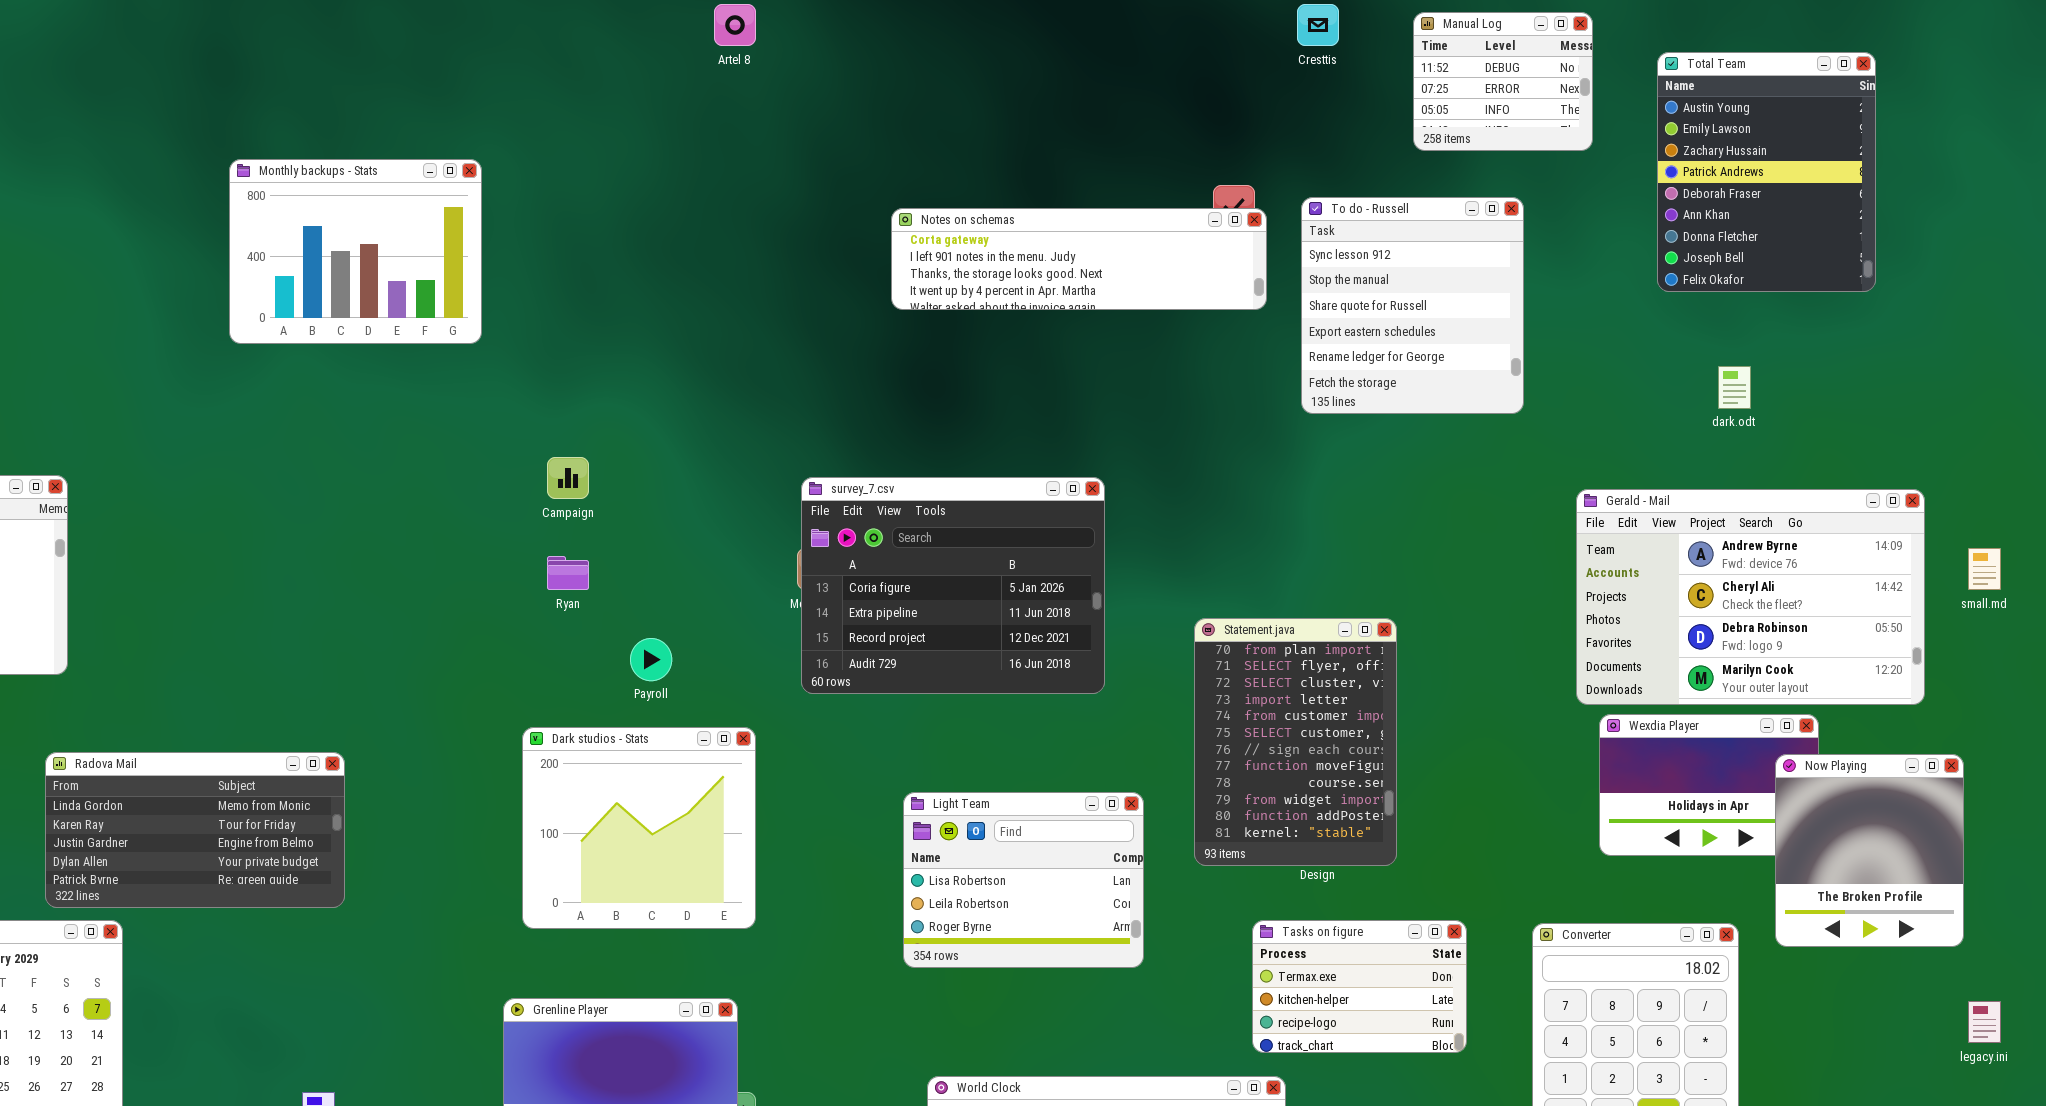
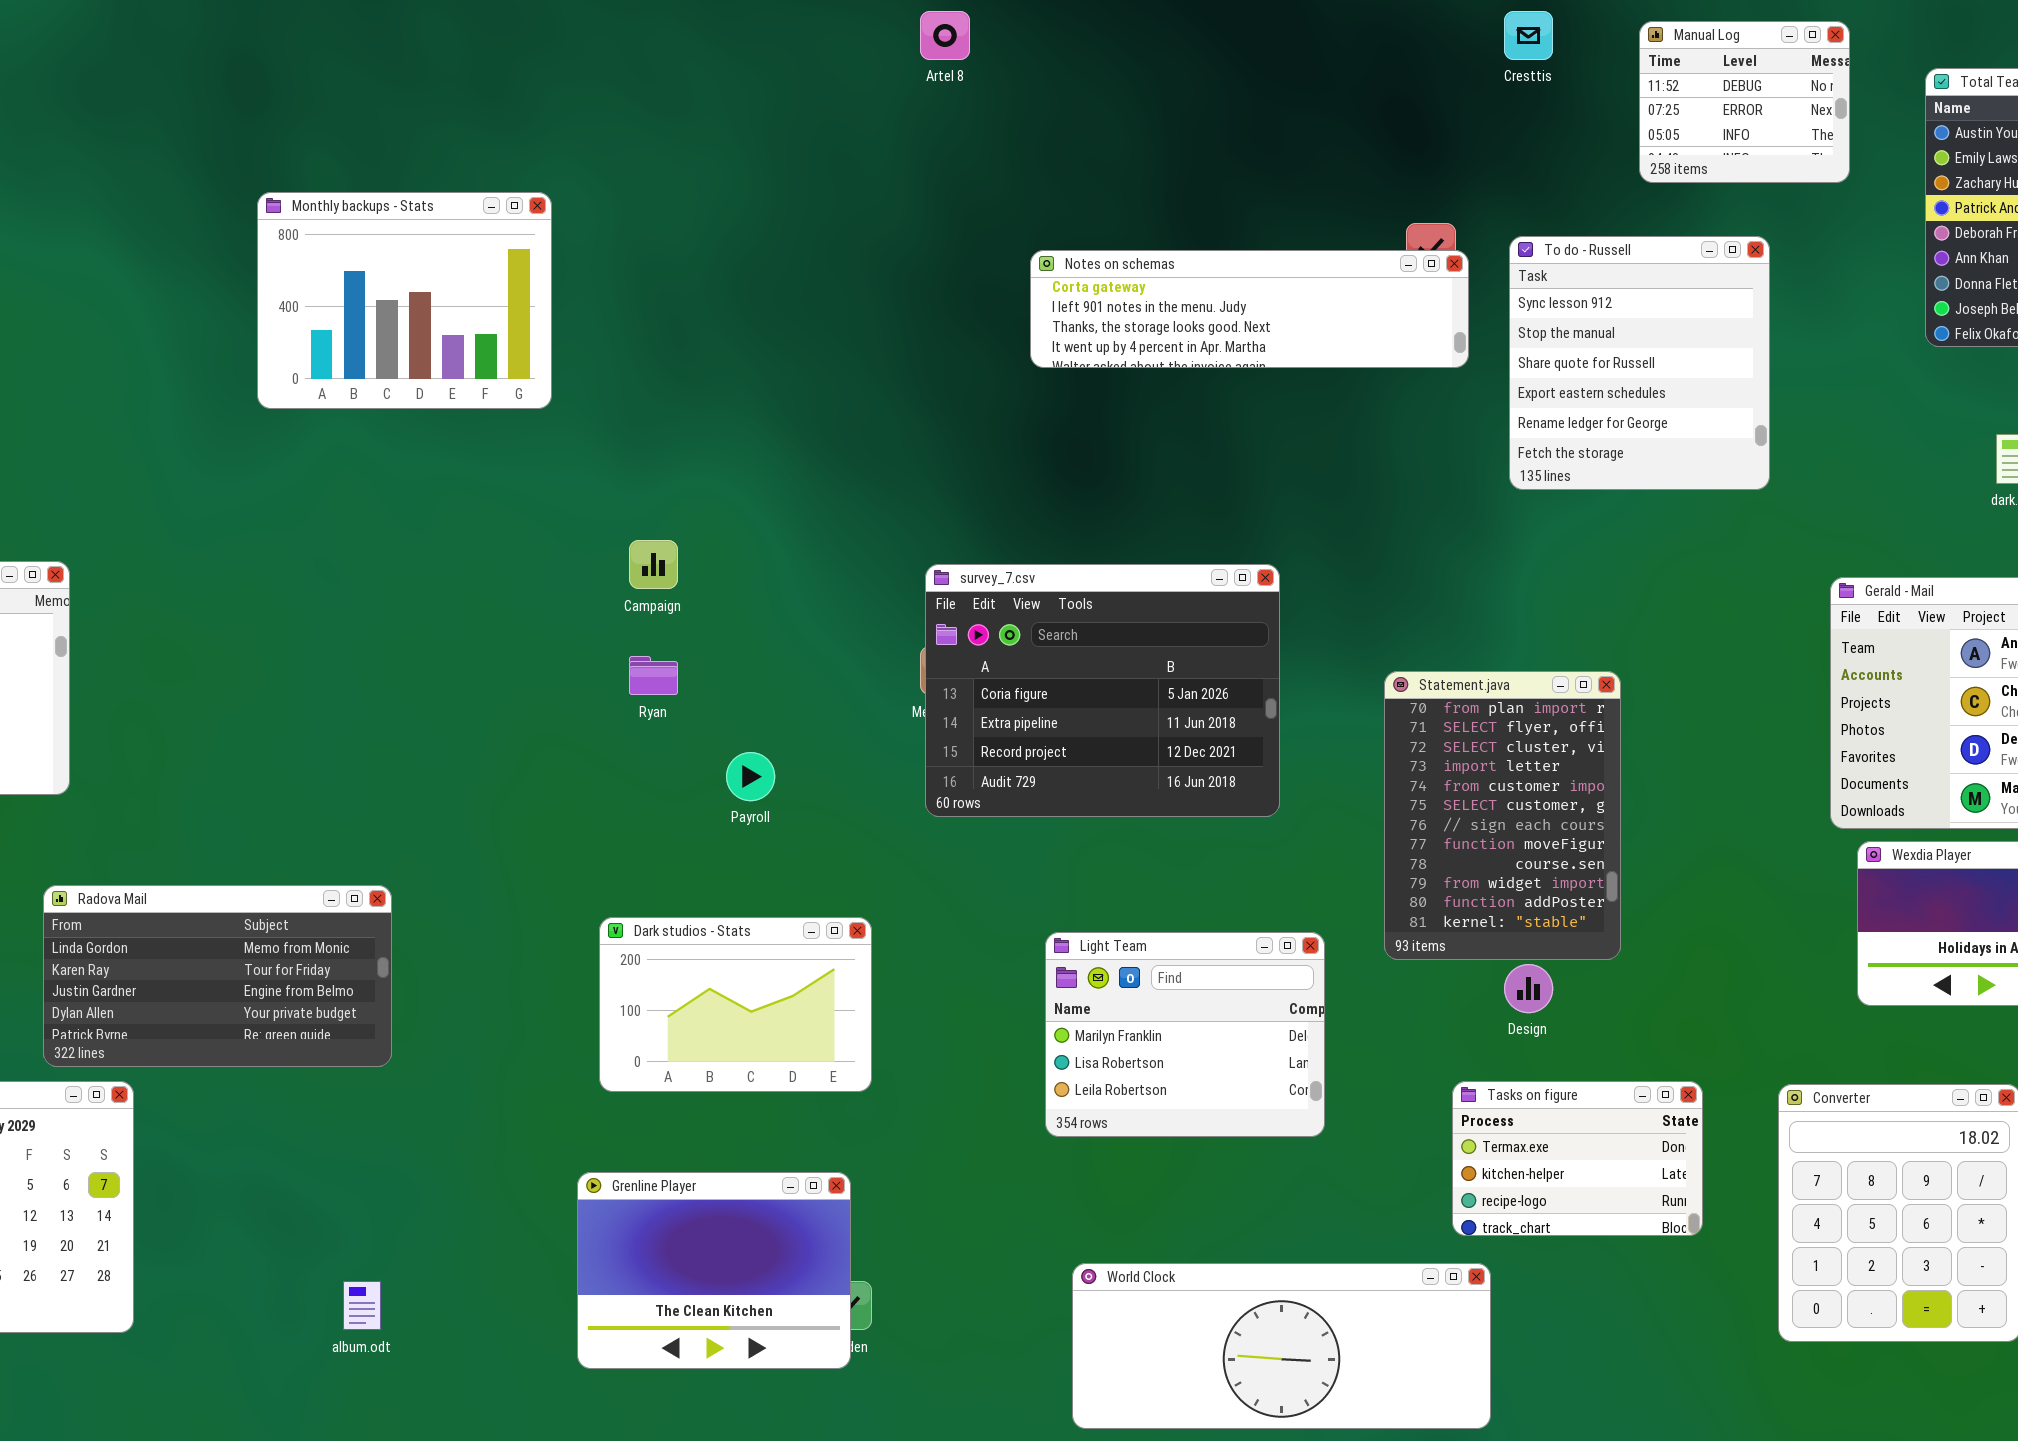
Artel 8: [714,4,756,46] -> [920,11,970,60], moved
Statement.java: [1194,618,1397,866] -> [1384,671,1621,960], moved
Dark studios - Stats: [522,727,756,929] -> [599,917,872,1092], resized
Light Team: [903,792,1144,968] -> [1045,932,1325,1137], scrolled up 1 row

